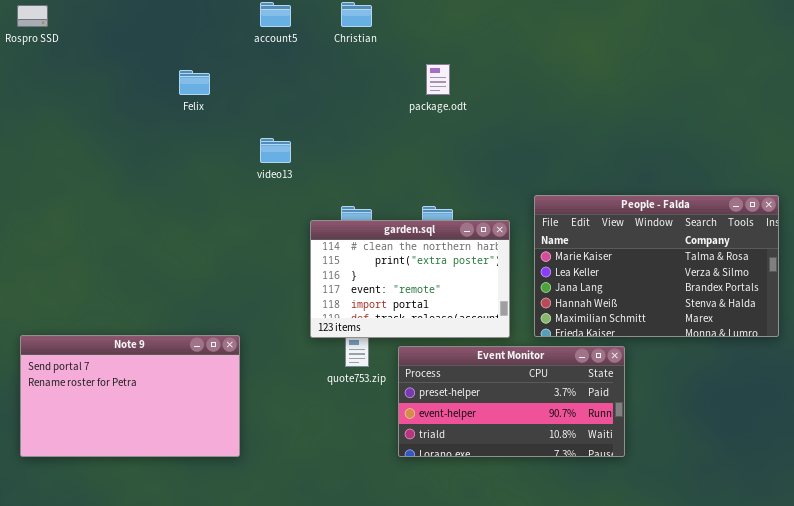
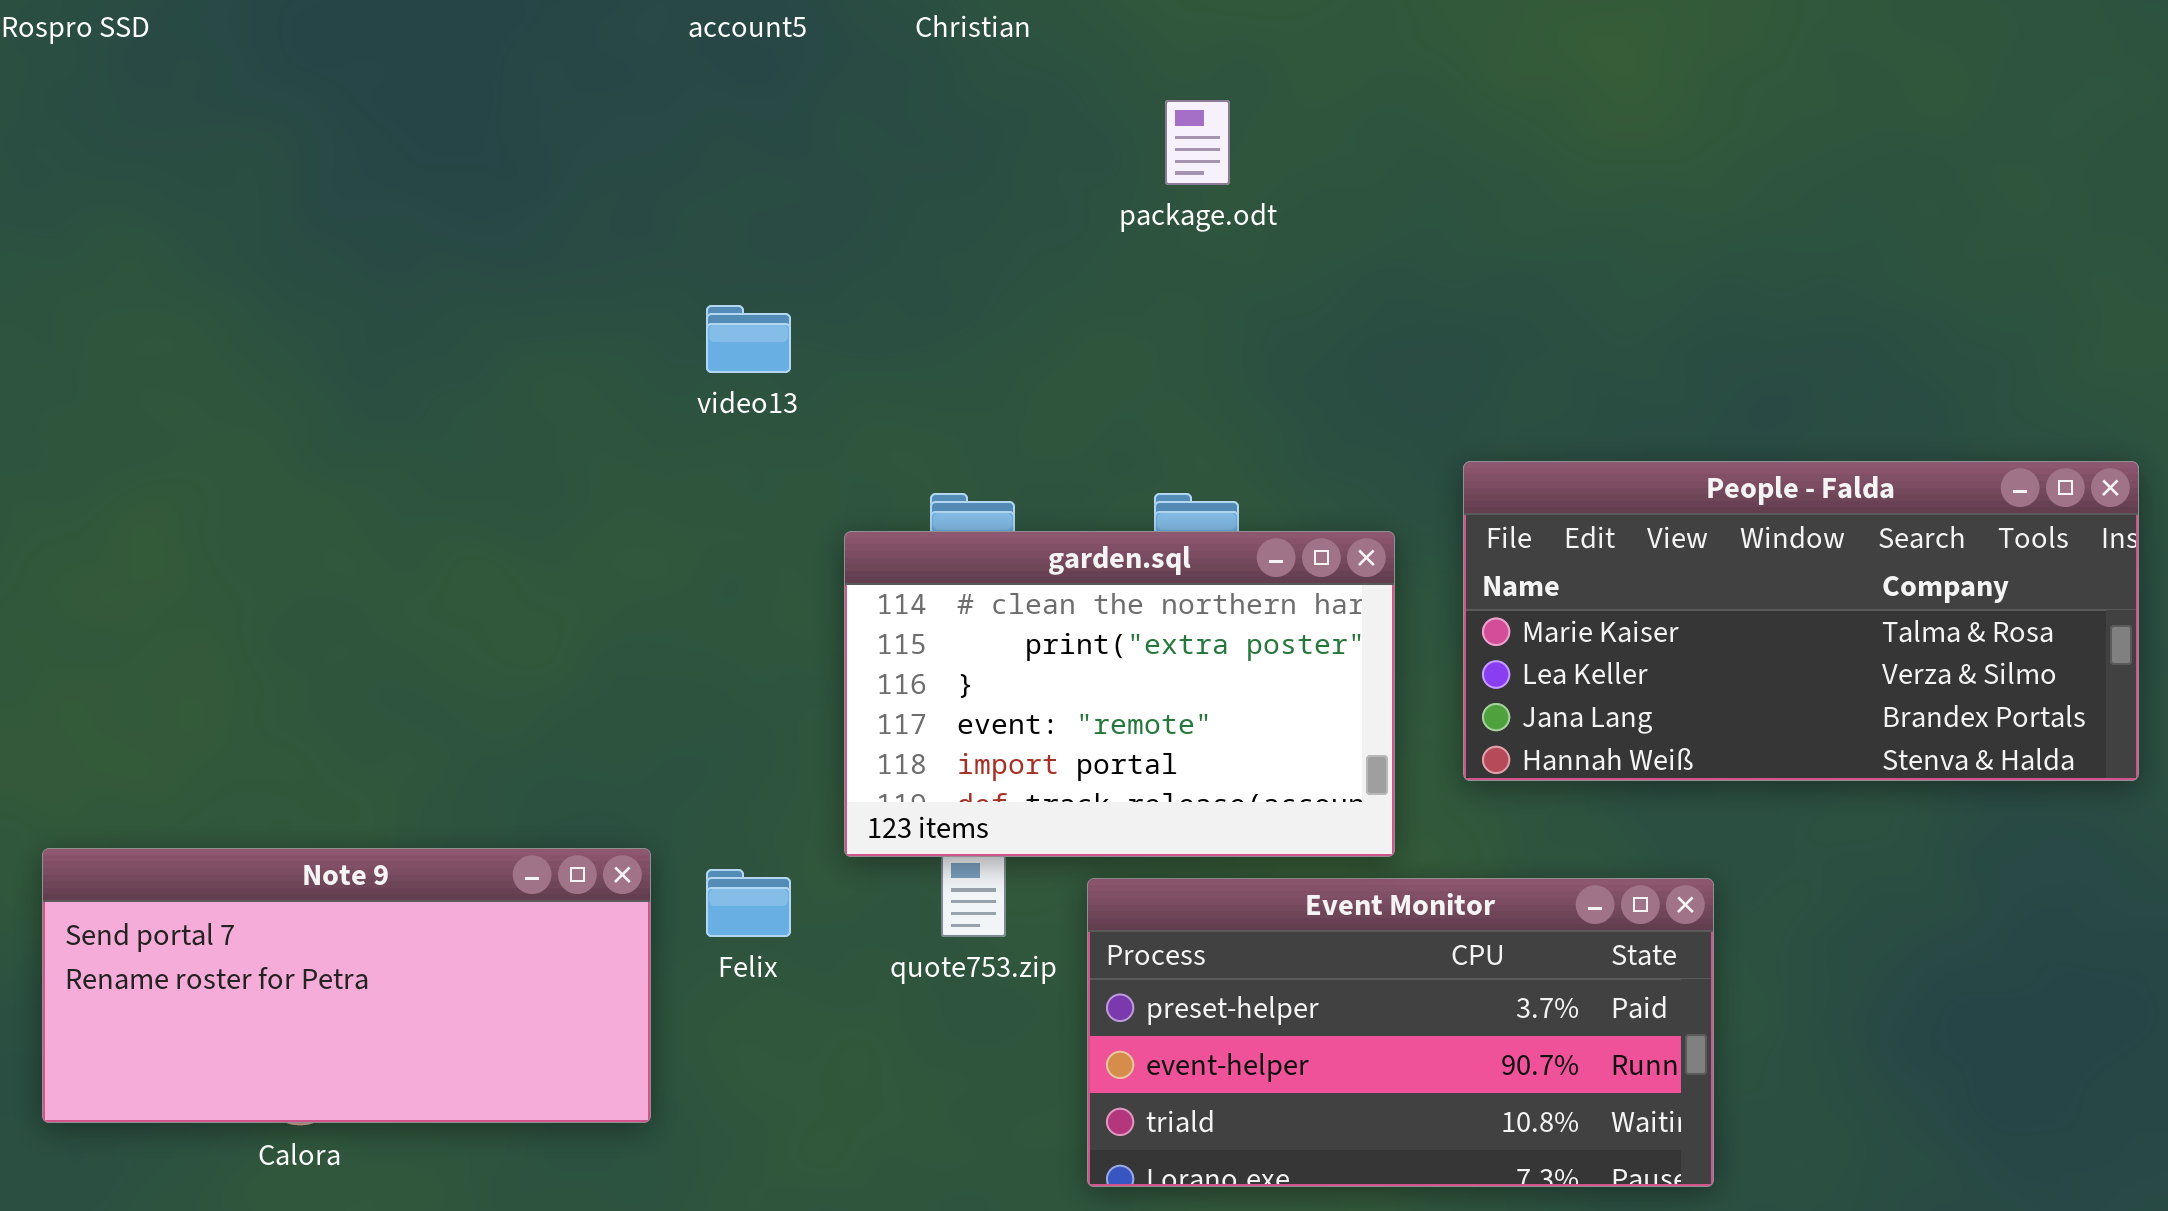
Felix: [179,70,210,95] -> [706,869,791,937], moved
People - Falda: [534,195,779,337] -> [1463,461,2139,781], resized
Note 9: [20,335,240,457] -> [42,848,651,1123], resized

